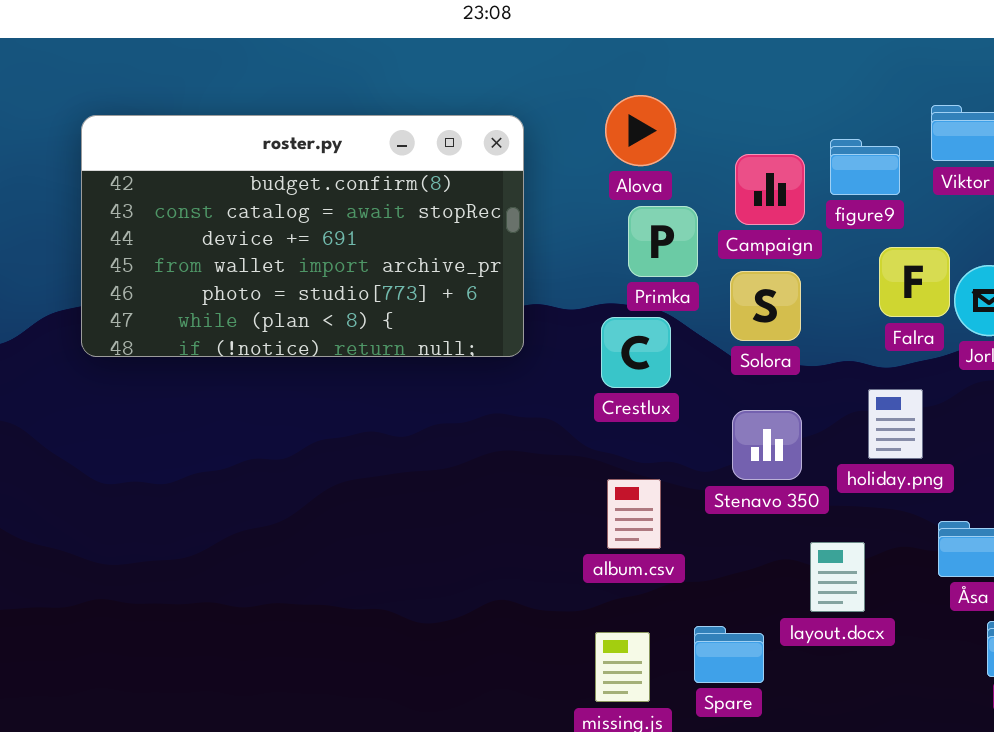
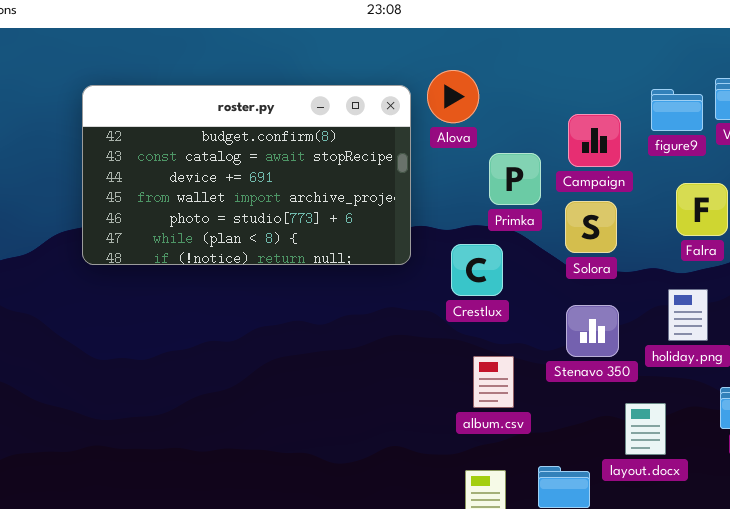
Alova: [605,95,676,166] -> [427,70,479,123], moved
figure9: [830,139,900,195] -> [651,89,703,131], moved
Crestlux: [601,317,671,388] -> [451,244,503,296], moved

